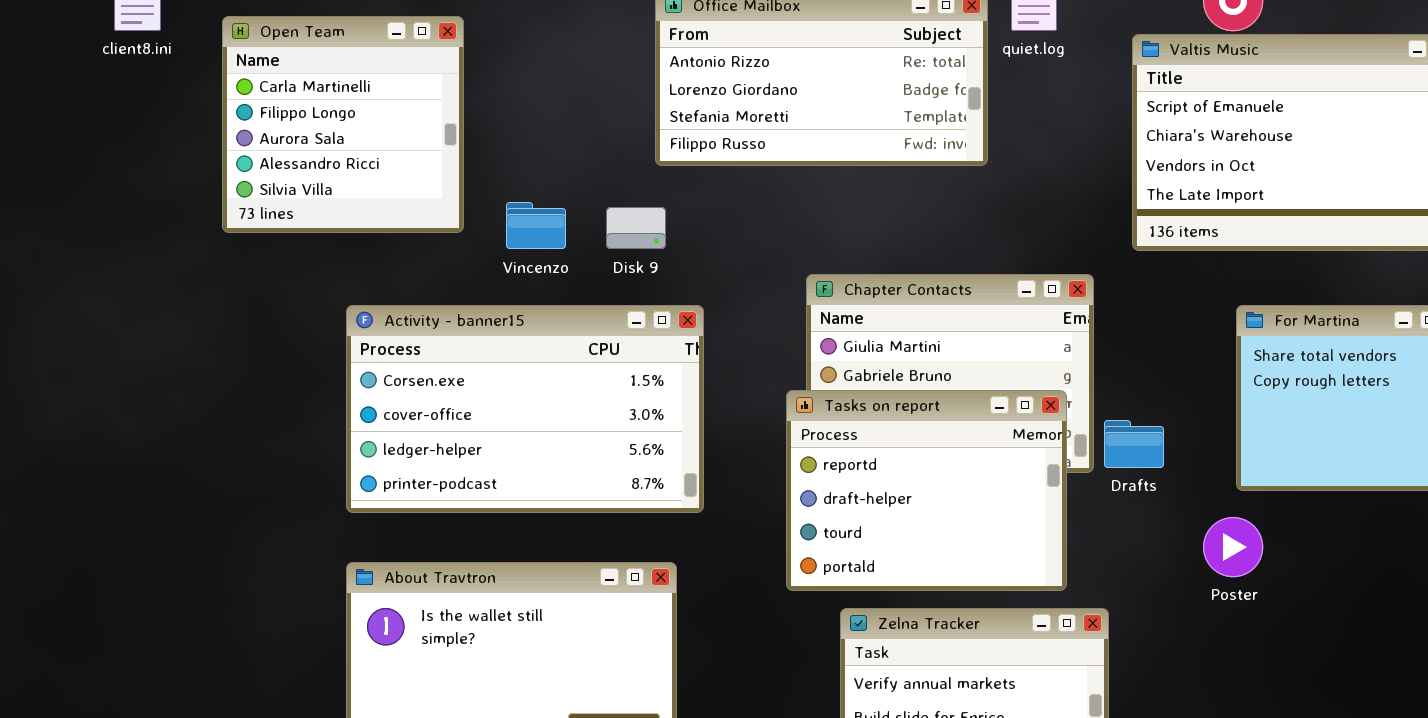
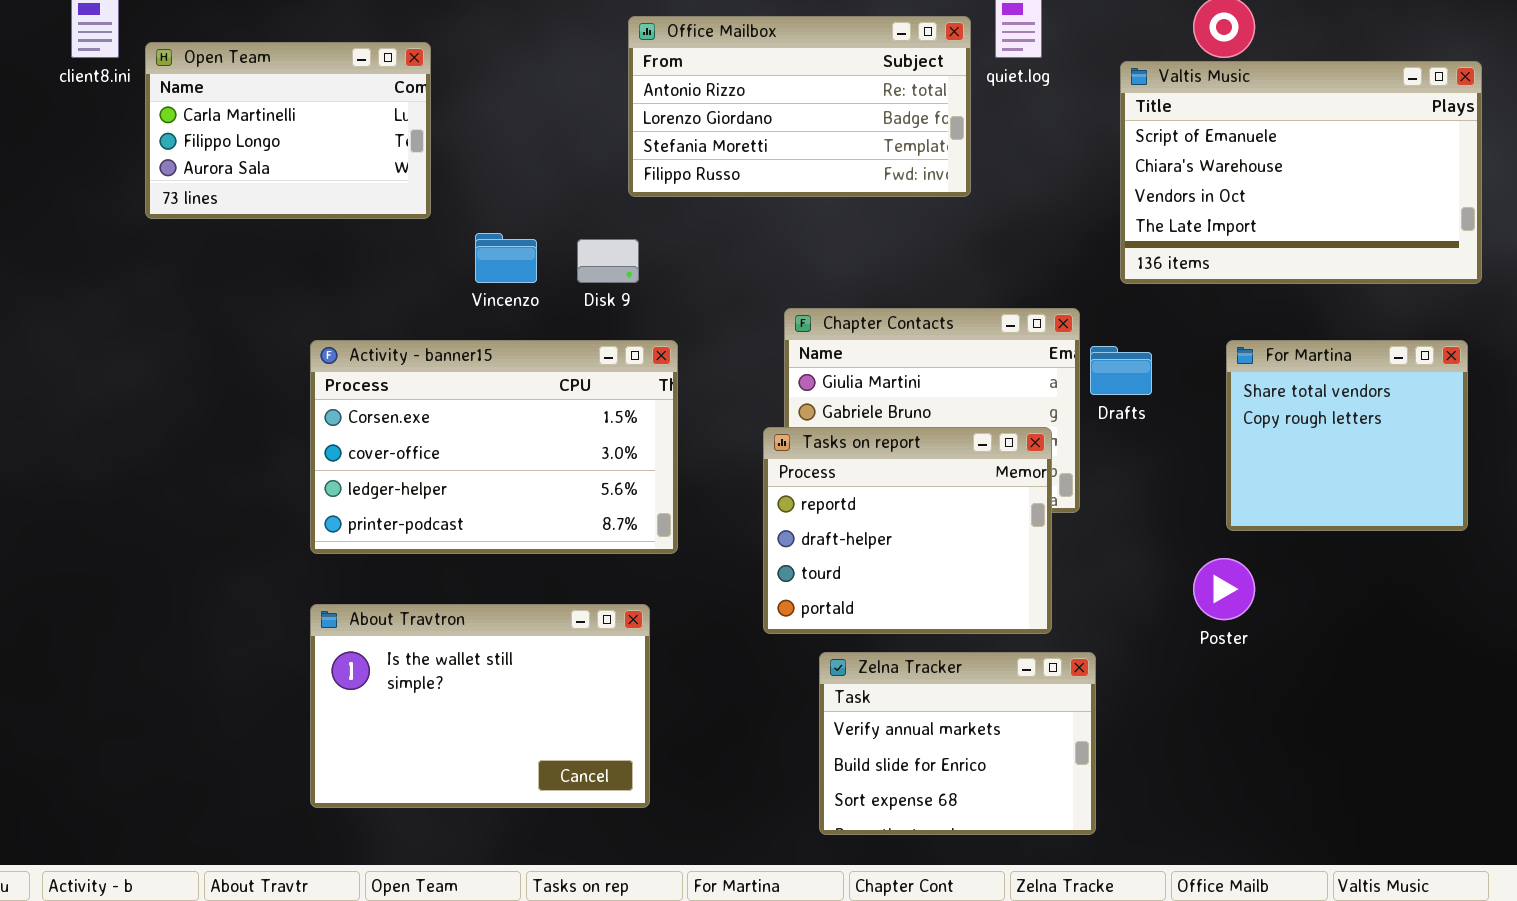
Open Team: [222,16,464,233] -> [145,42,431,219], resized
Drafts: [1104,420,1164,468] -> [1090,346,1152,395], moved

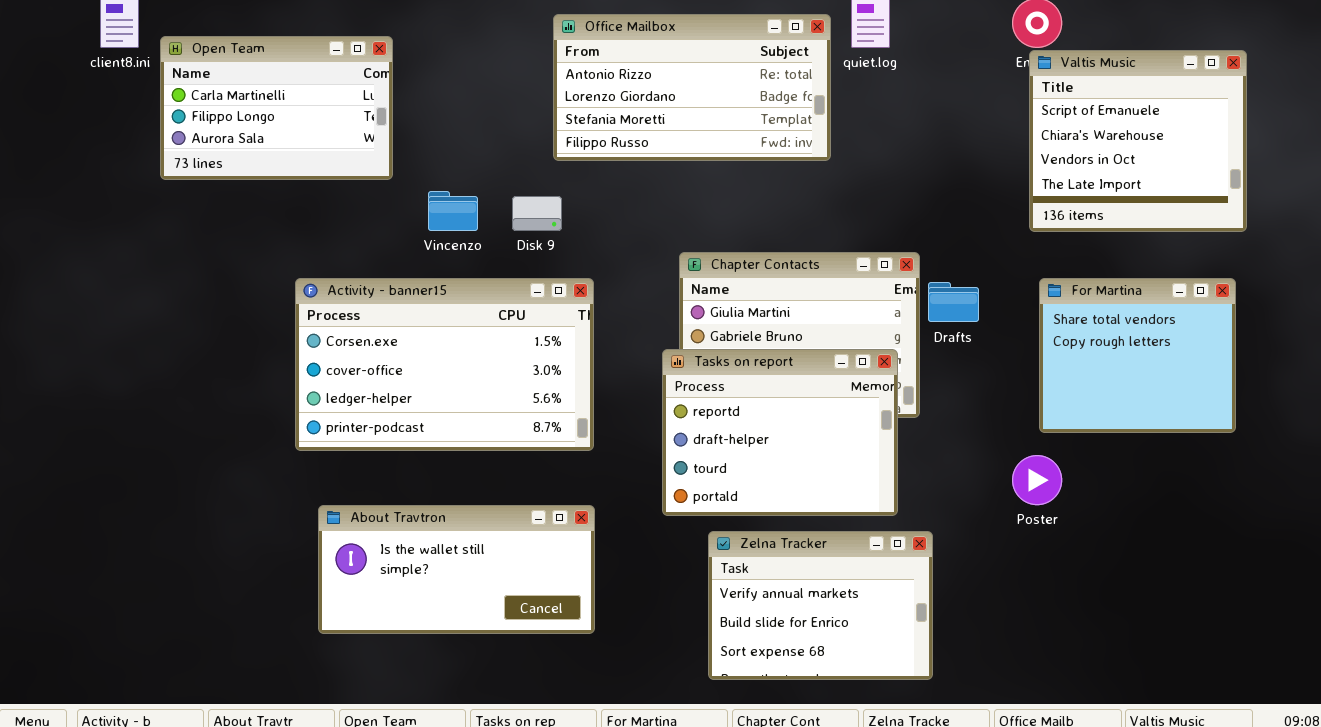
Valtis Music: [1120,61,1482,284] -> [1029,50,1247,232], resized
About Travtron: [310,604,650,808] -> [318,505,595,634], moved, resized

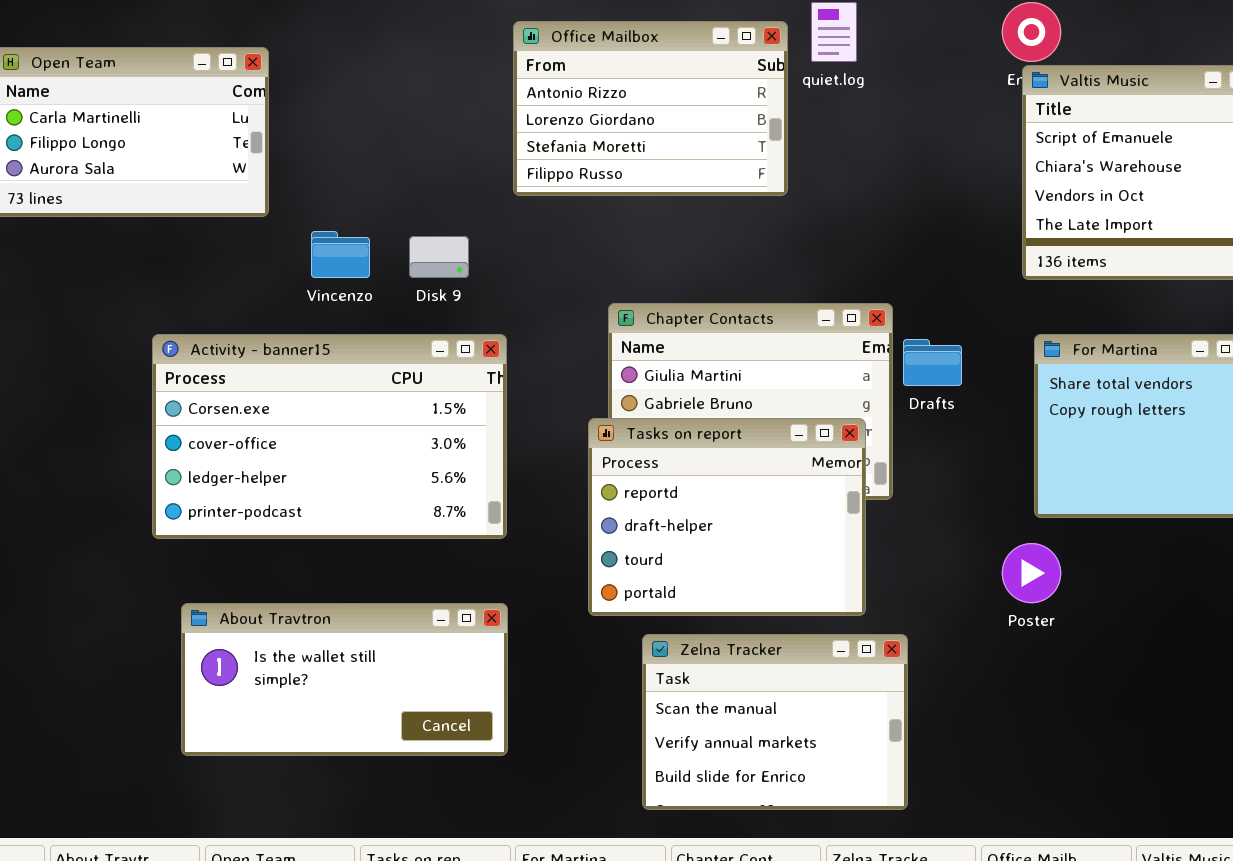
Office Mailbox: [553,14,831,161] -> [513,21,788,196], resized
Zelna Tracker: [708,531,933,680] -> [642,634,908,810], scrolled up 1 row

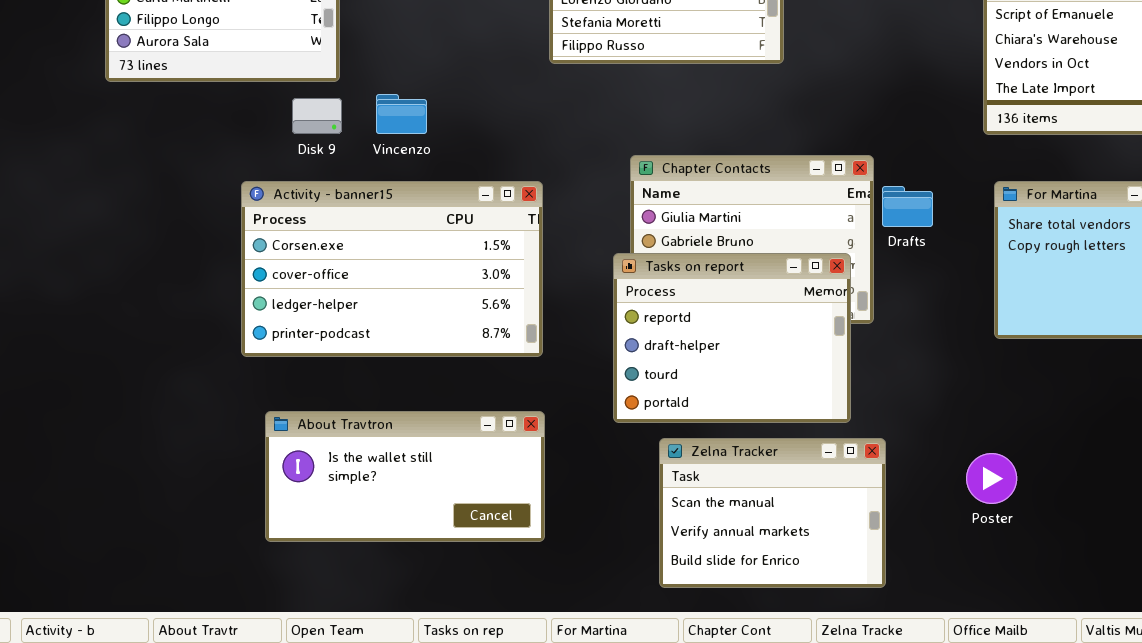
Disk 9: [409,236,469,278] -> [292,98,342,134], moved
Poster: [1002,543,1061,603] -> [966,453,1017,504], moved

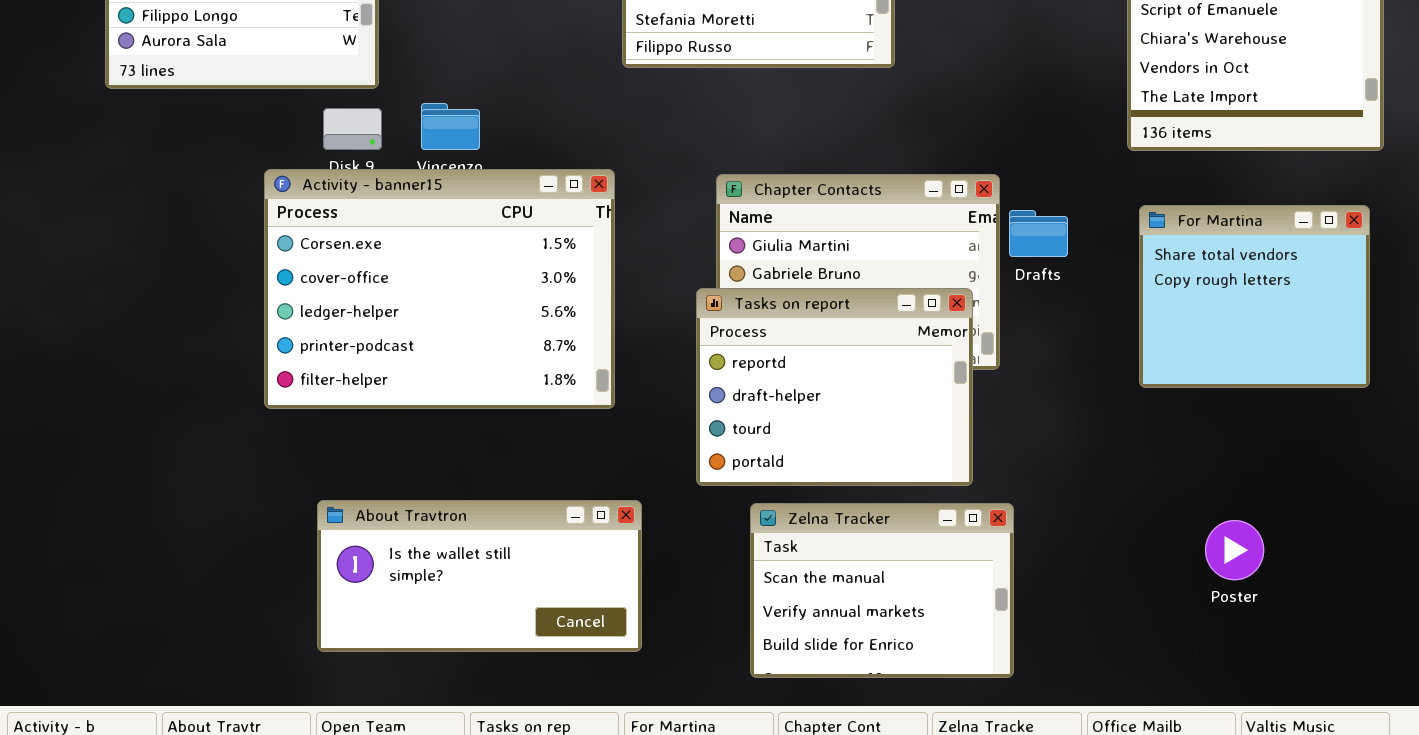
Activity - banner15: [241,181,543,357] -> [264,169,615,409], resized
About Travtron: [265,411,545,542] -> [317,500,642,652], moved
Poster: [966,453,1017,504] -> [1205,520,1264,580], moved

